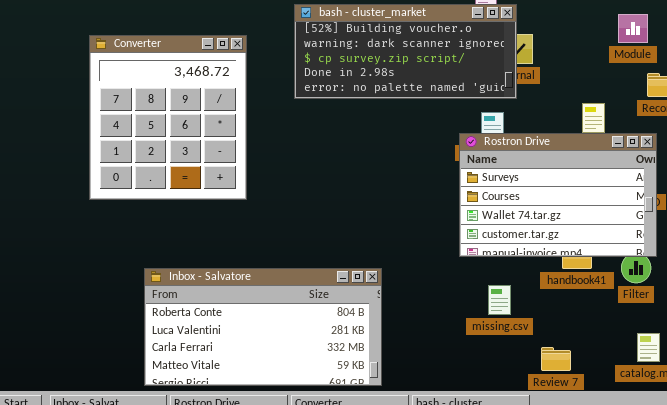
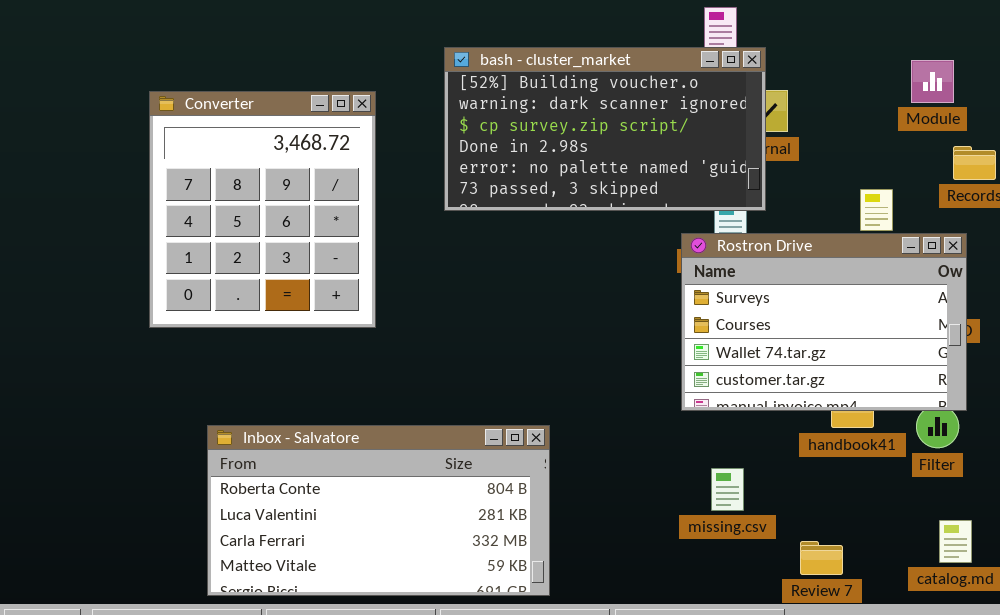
bash - cluster_market: [294,4,517,99] -> [444,47,766,211], resized
Inbox - Salvatore: [144,268,382,386] -> [207,425,550,596], moved
missing.csv: [488,285,511,315] -> [711,468,744,511], moved

